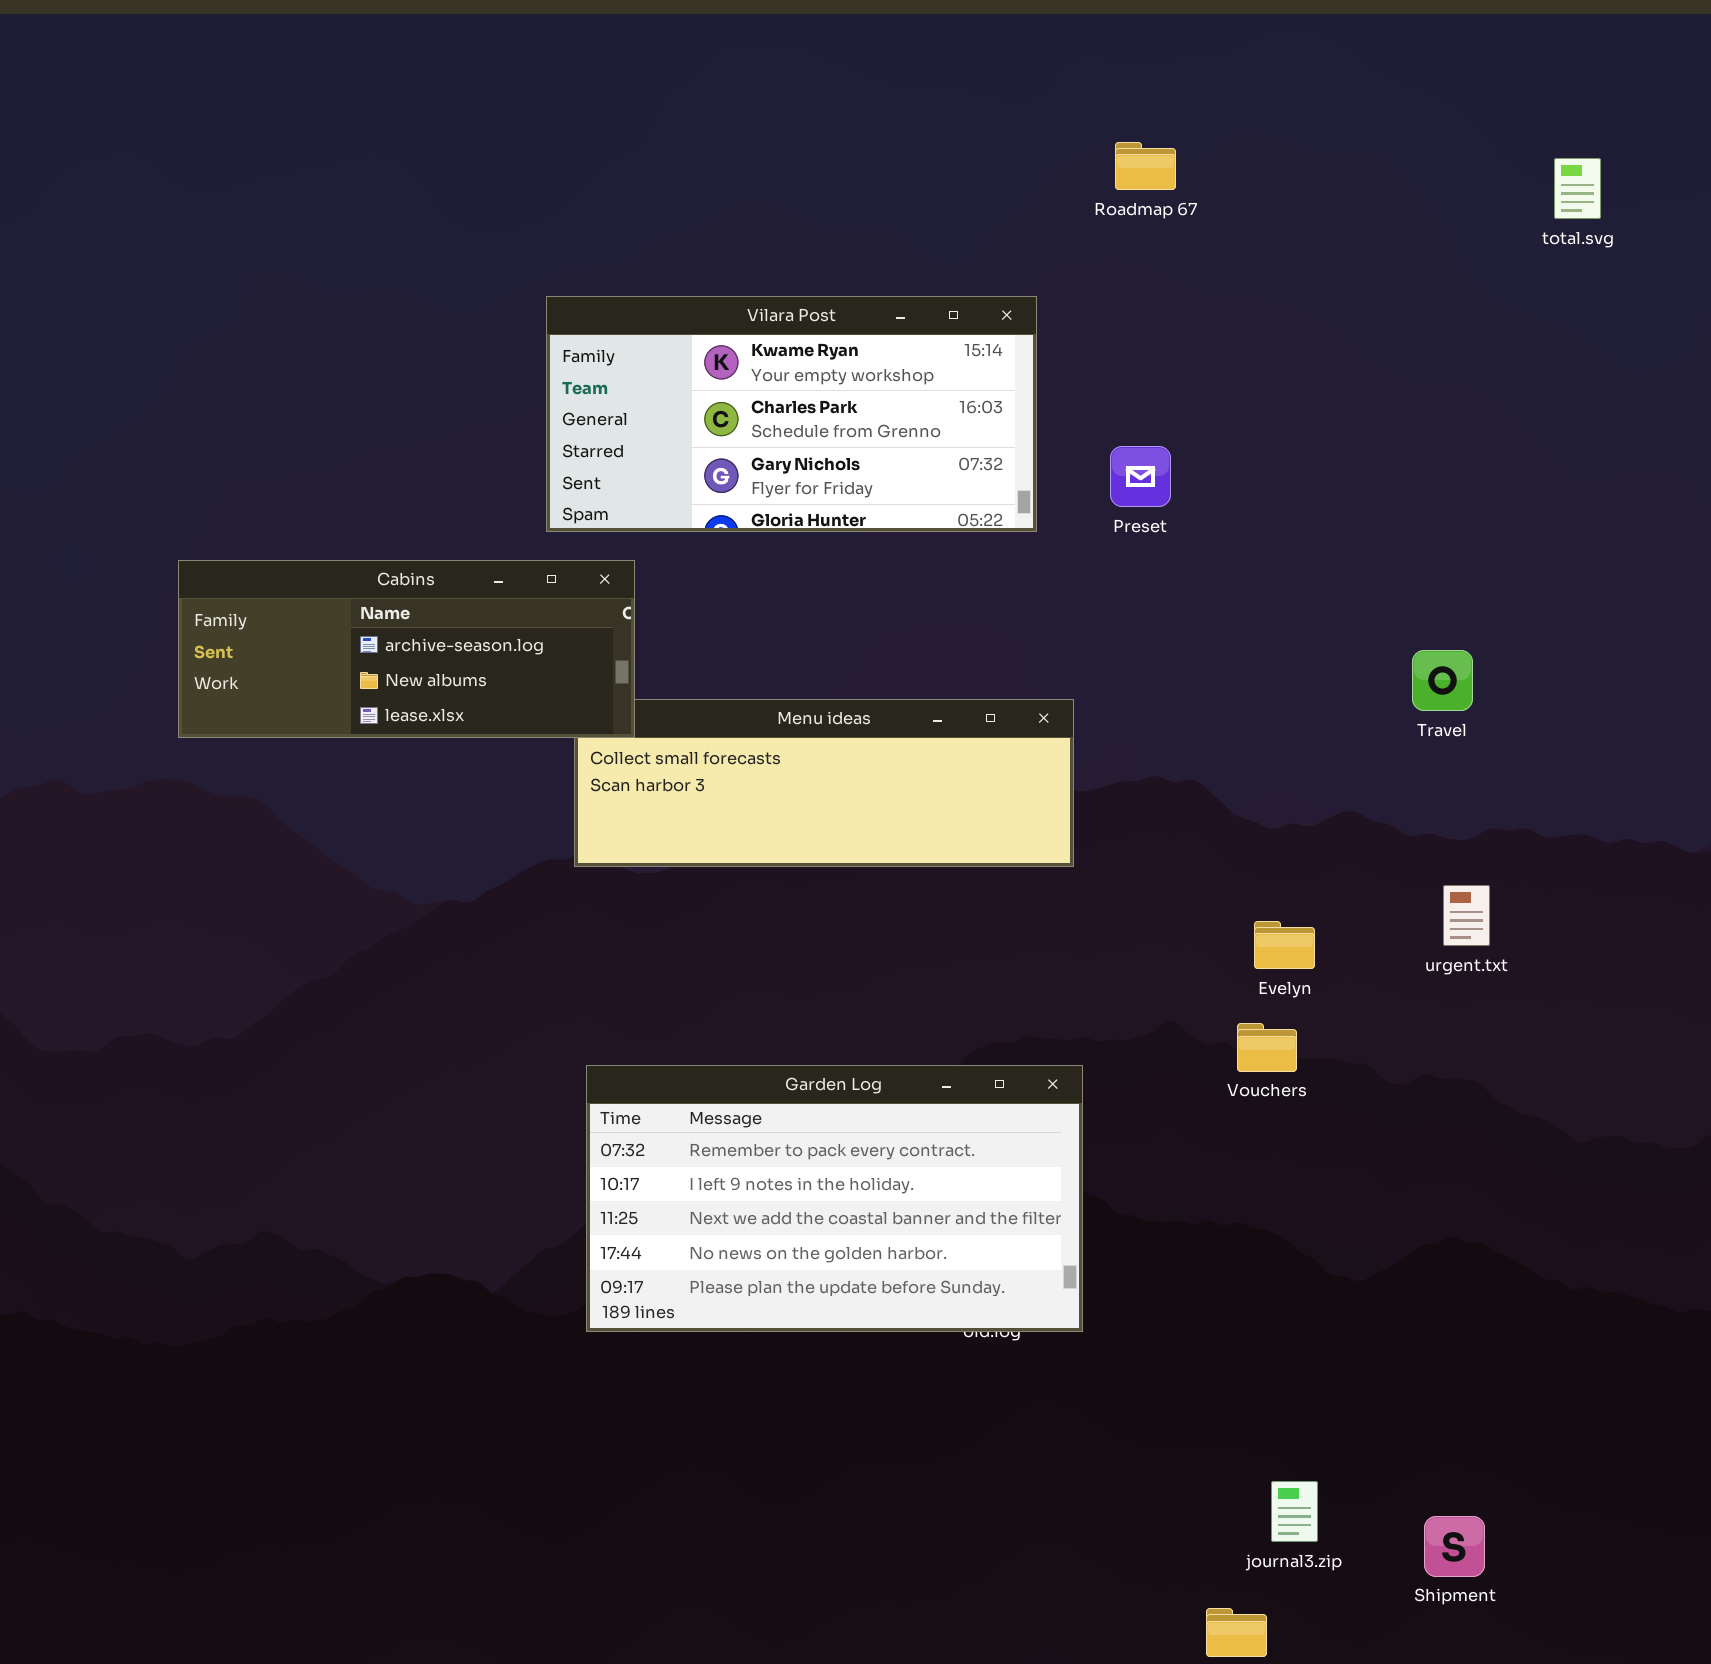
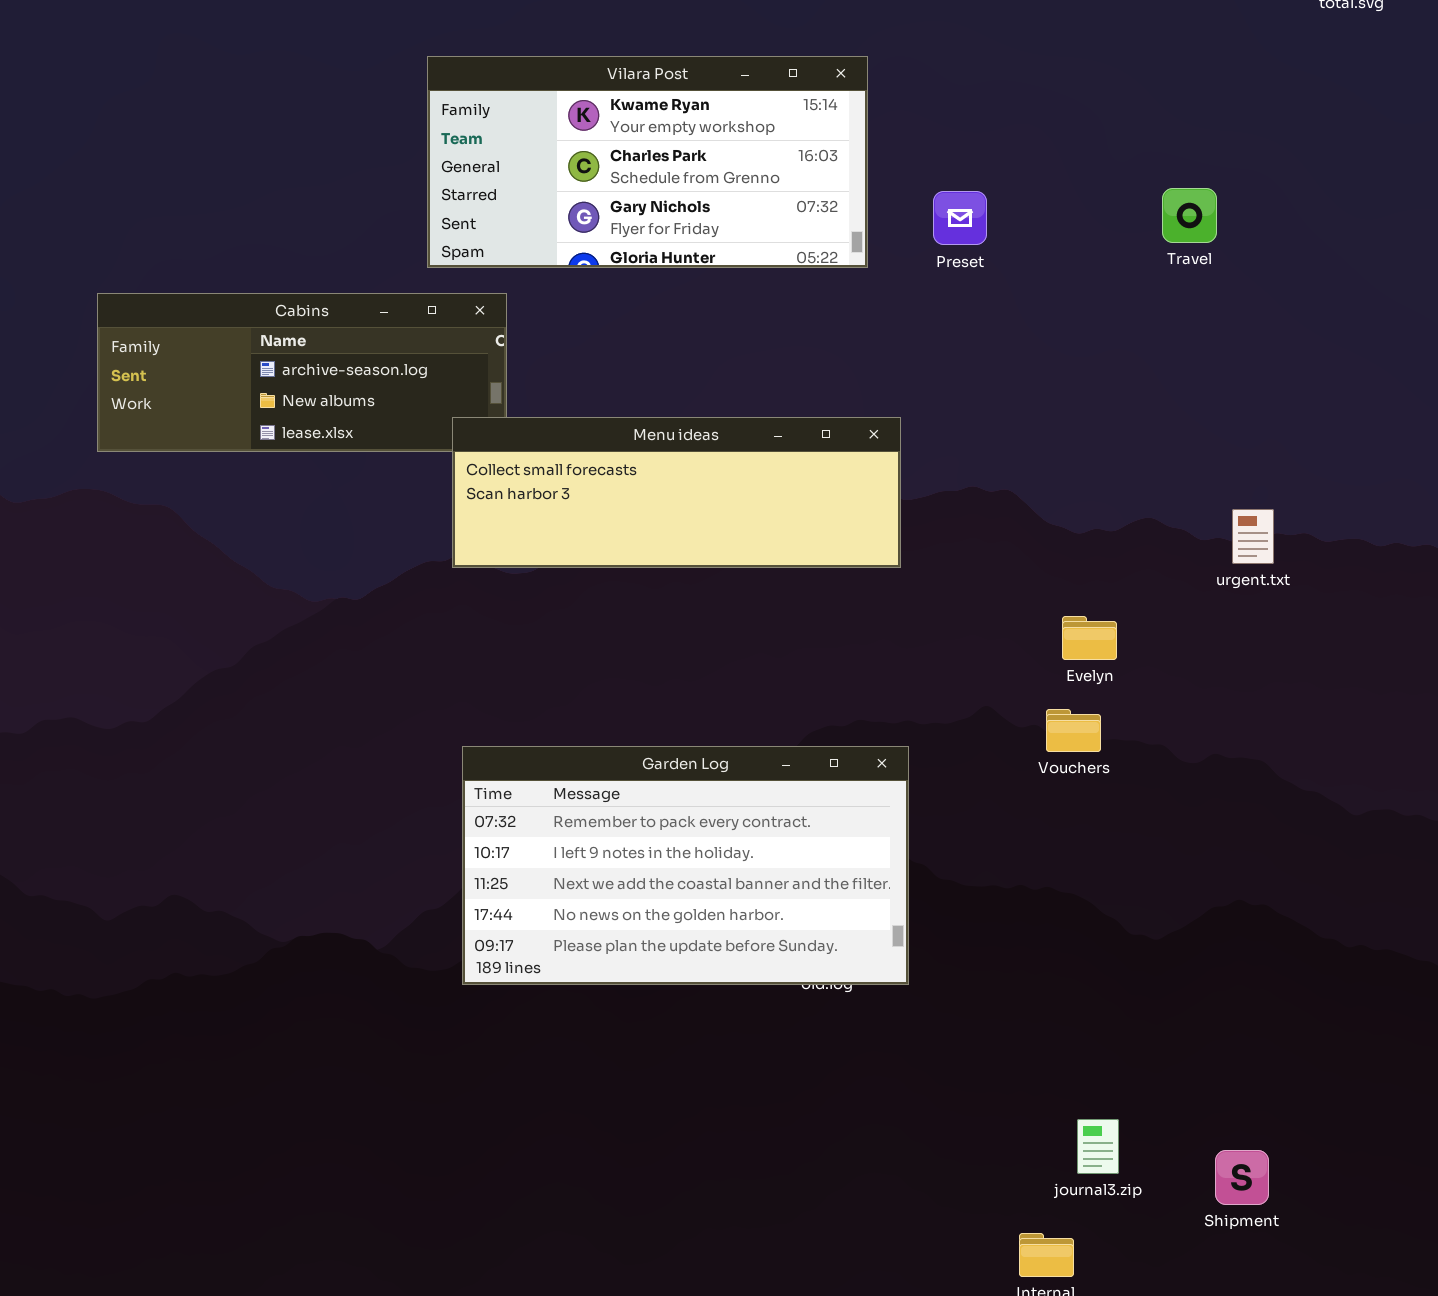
Travel: [1412,650,1473,711] -> [1162,188,1217,243], moved
Menu ideas: [574,699,1074,867] -> [452,417,901,568], raised
urgent.txt: [1443,885,1490,946] -> [1232,509,1274,564], moved

